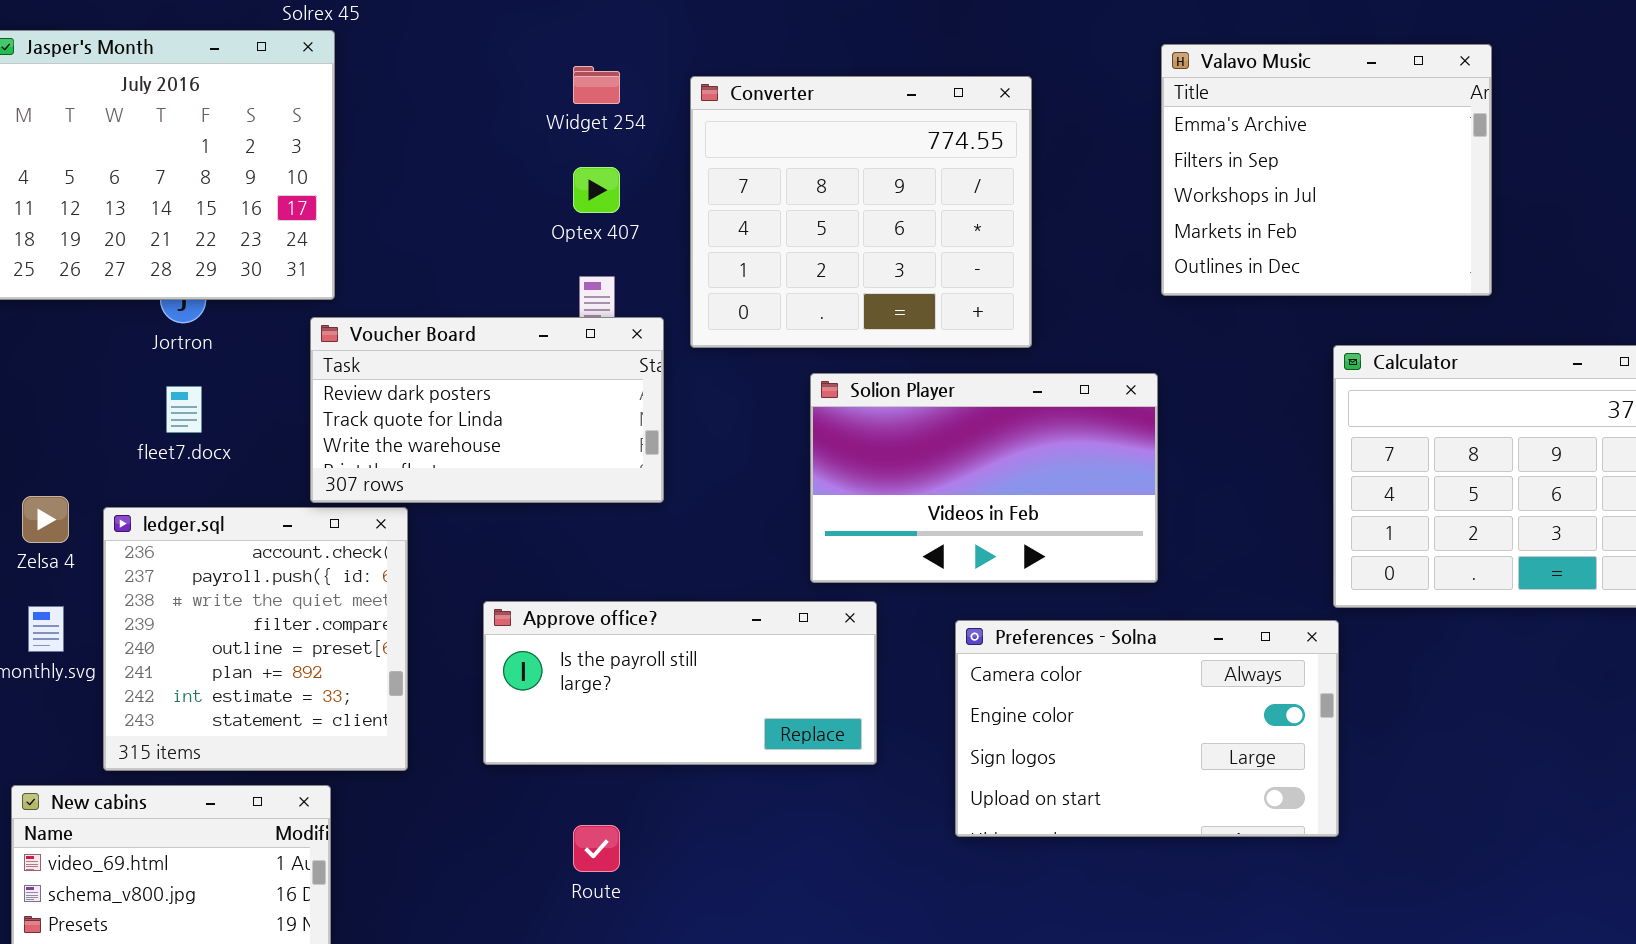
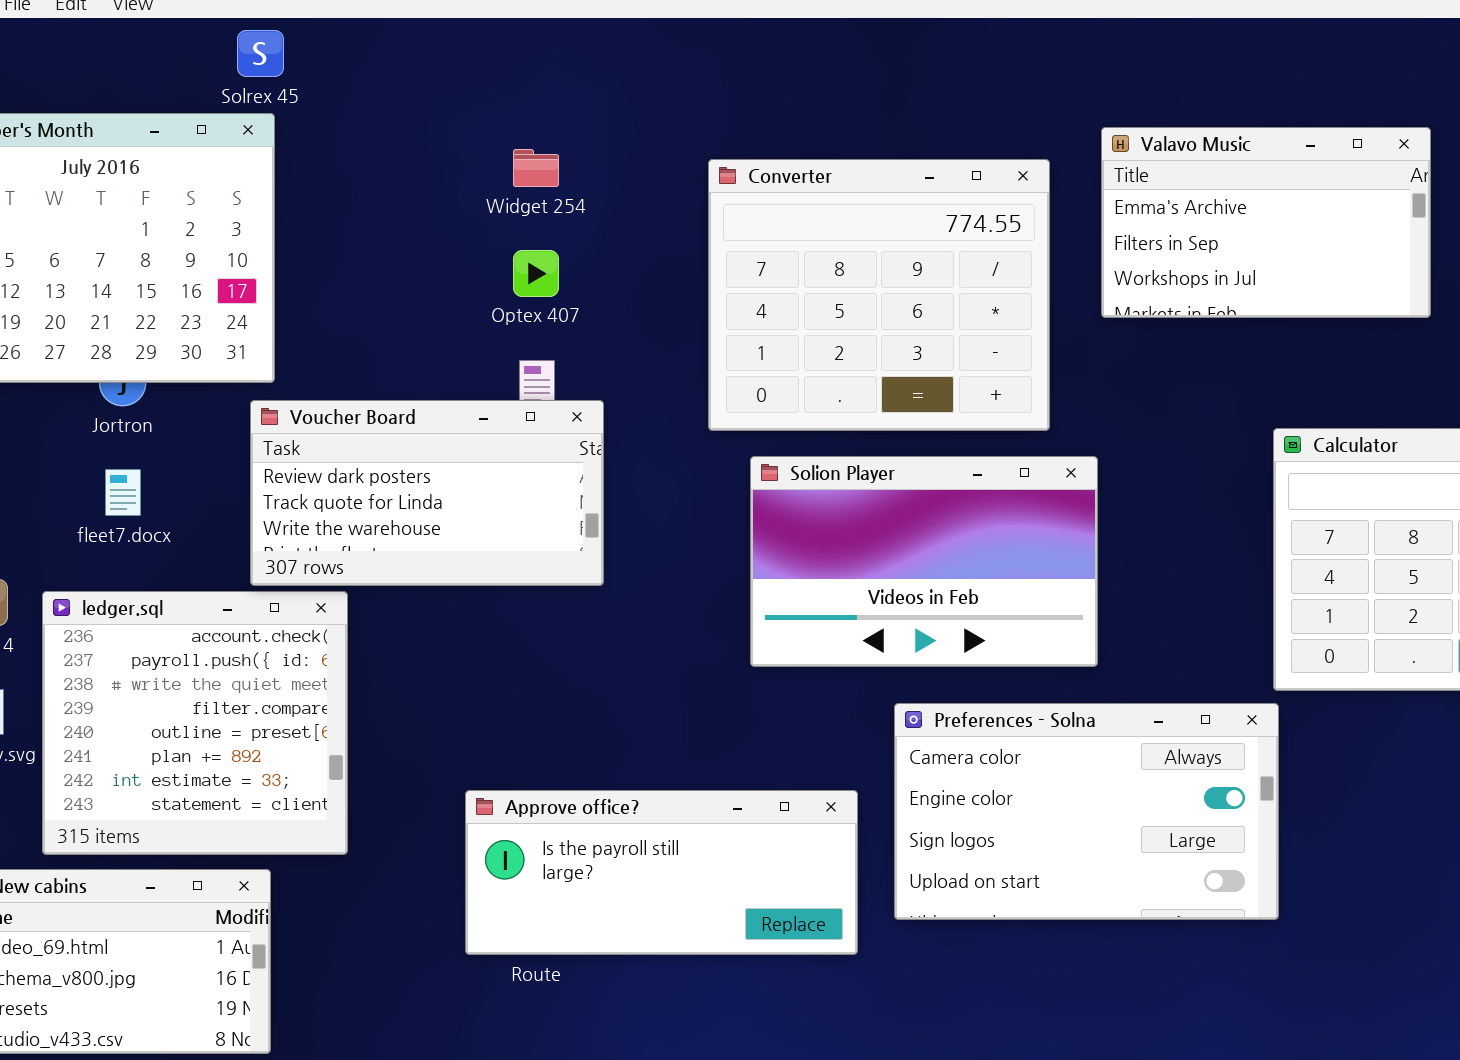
Valavo Music: [1161,44,1492,296] -> [1101,127,1431,318], resized
Converter: [690,76,1032,348] -> [708,159,1050,431], moved
Approve office?: [483,601,877,765] -> [465,790,858,955], moved

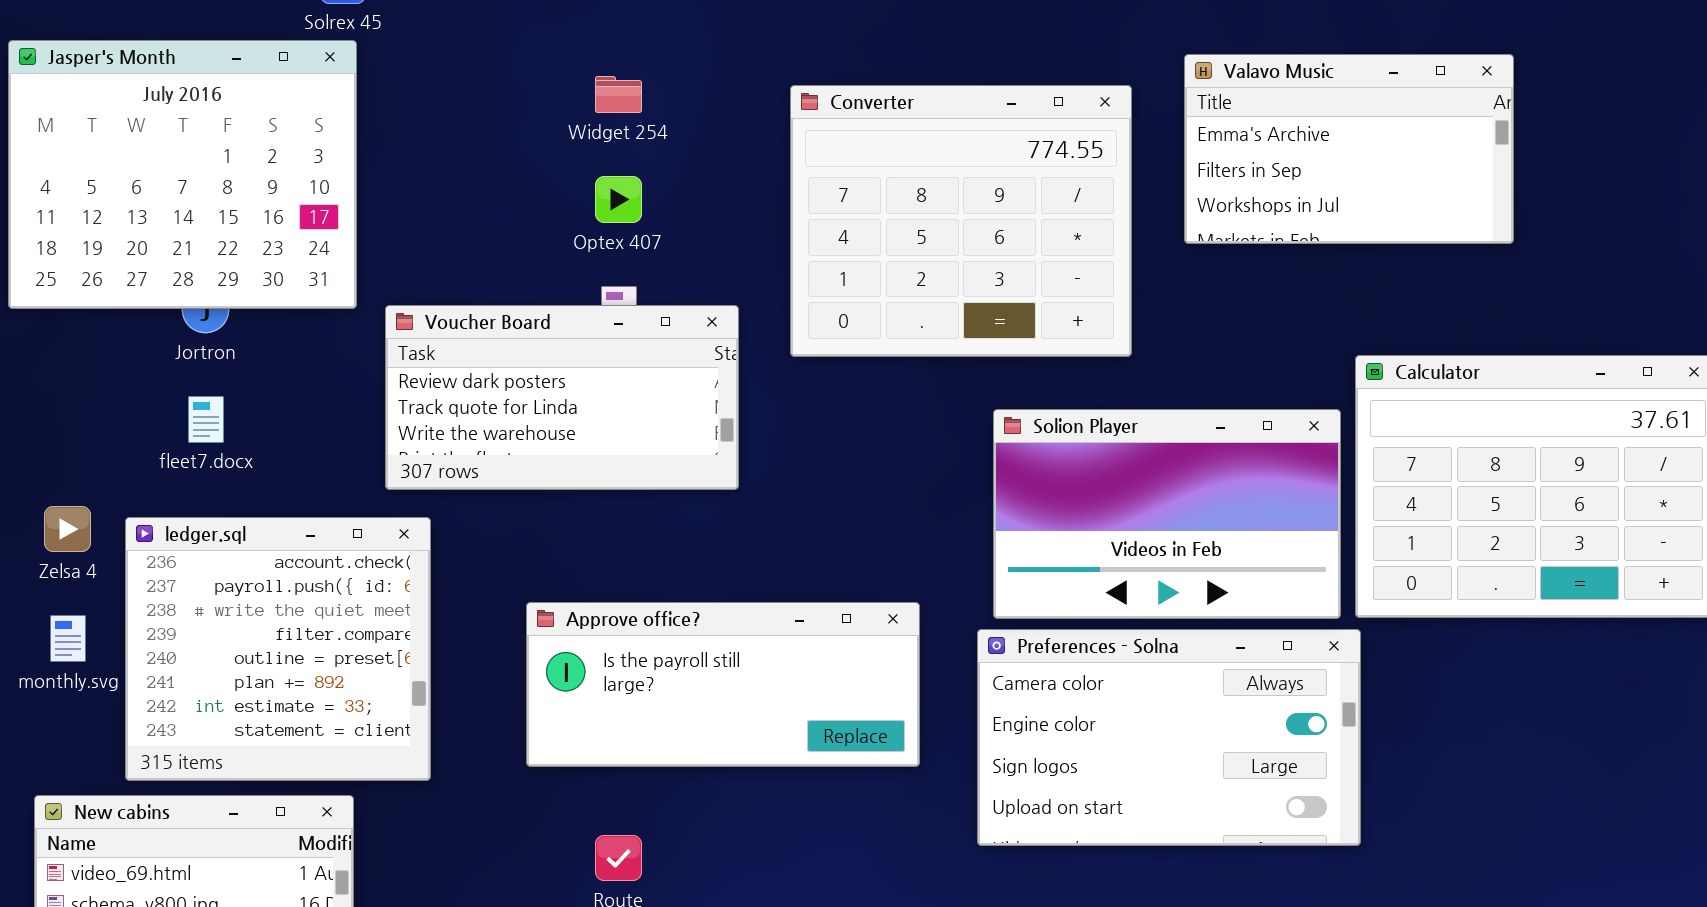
Voucher Board: [250,400,604,586] -> [385,305,739,490], moved
Solion Player: [750,456,1098,667] -> [993,409,1341,619], moved
Approve office?: [465,790,858,955] -> [526,602,920,767], moved

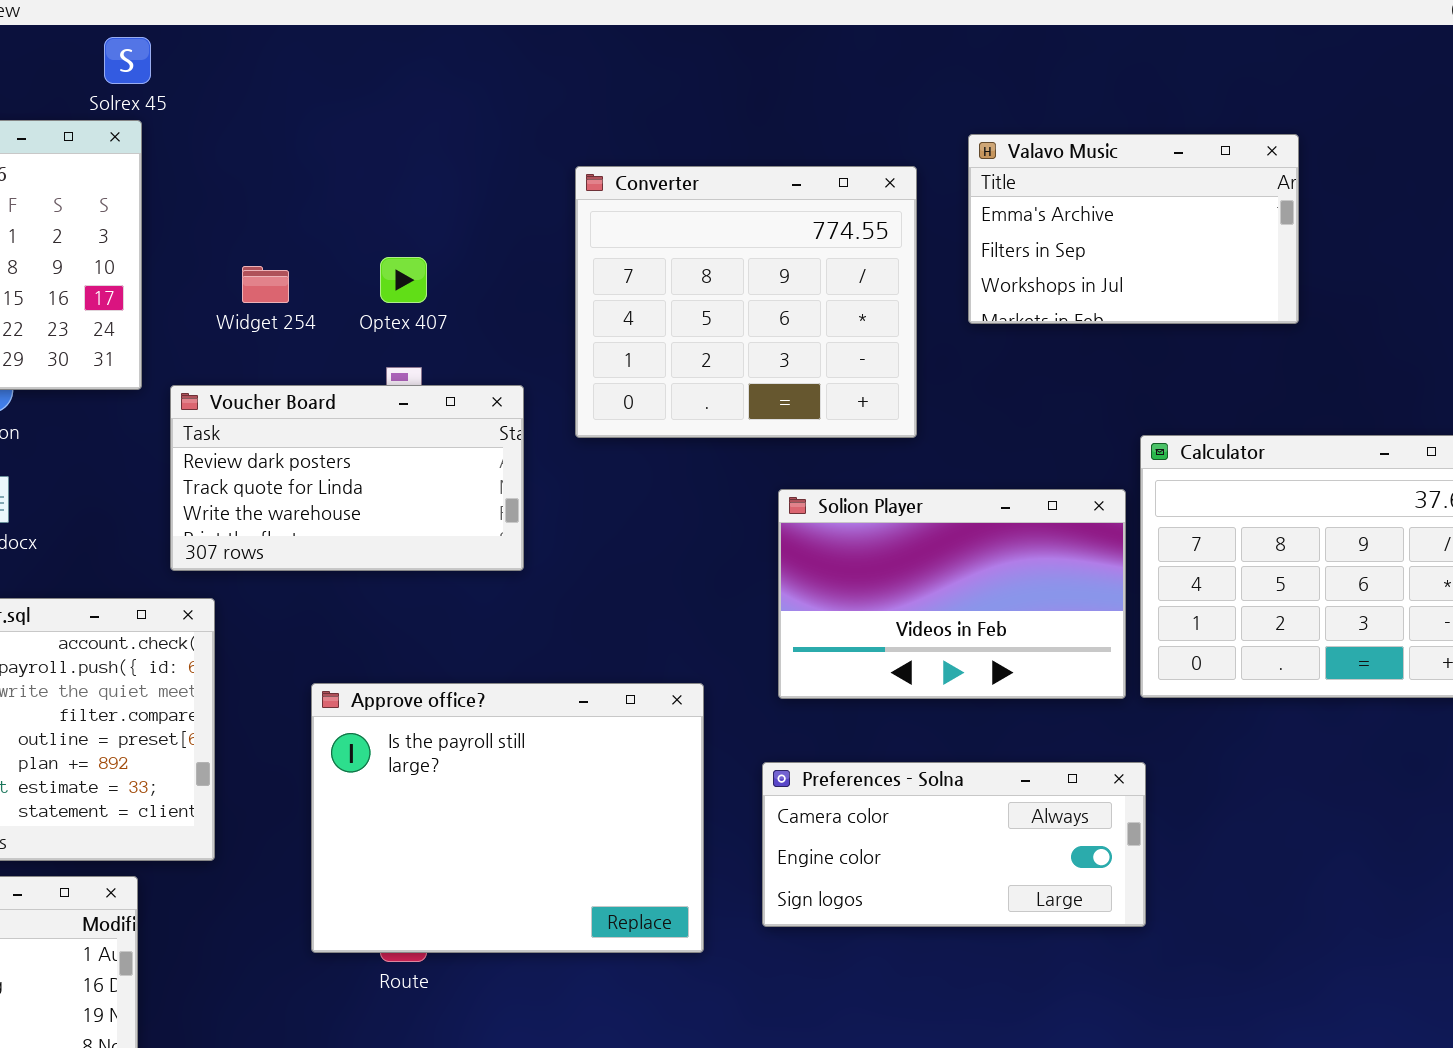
Widget 254: [595,76,642,113] -> [242,266,289,303], moved
Approve office?: [526,602,920,767] -> [311,683,704,953], resized
Preferences - Solna: [977,629,1361,846] -> [762,762,1146,927], resized

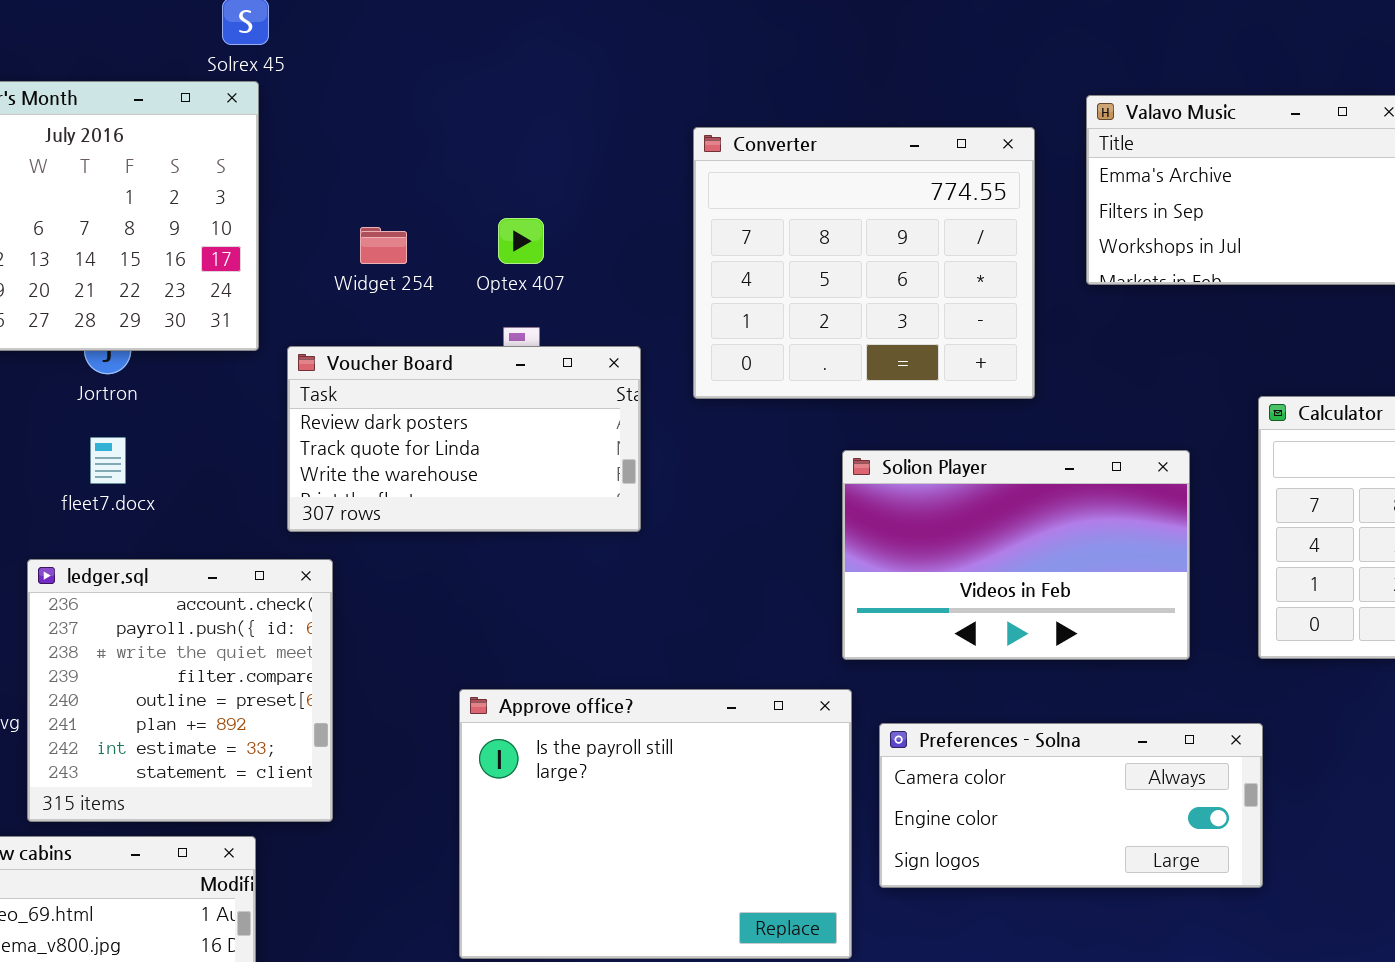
Solion Player: [778,489,1126,699] -> [842,450,1190,660], moved
Approve office?: [311,683,704,953] -> [459,689,852,959], moved

